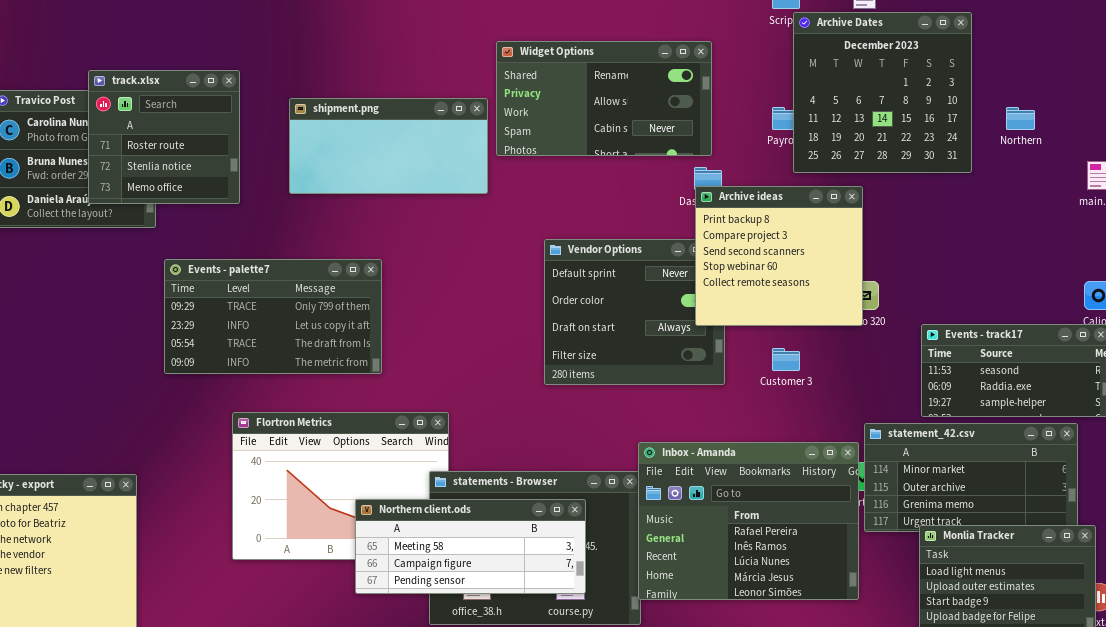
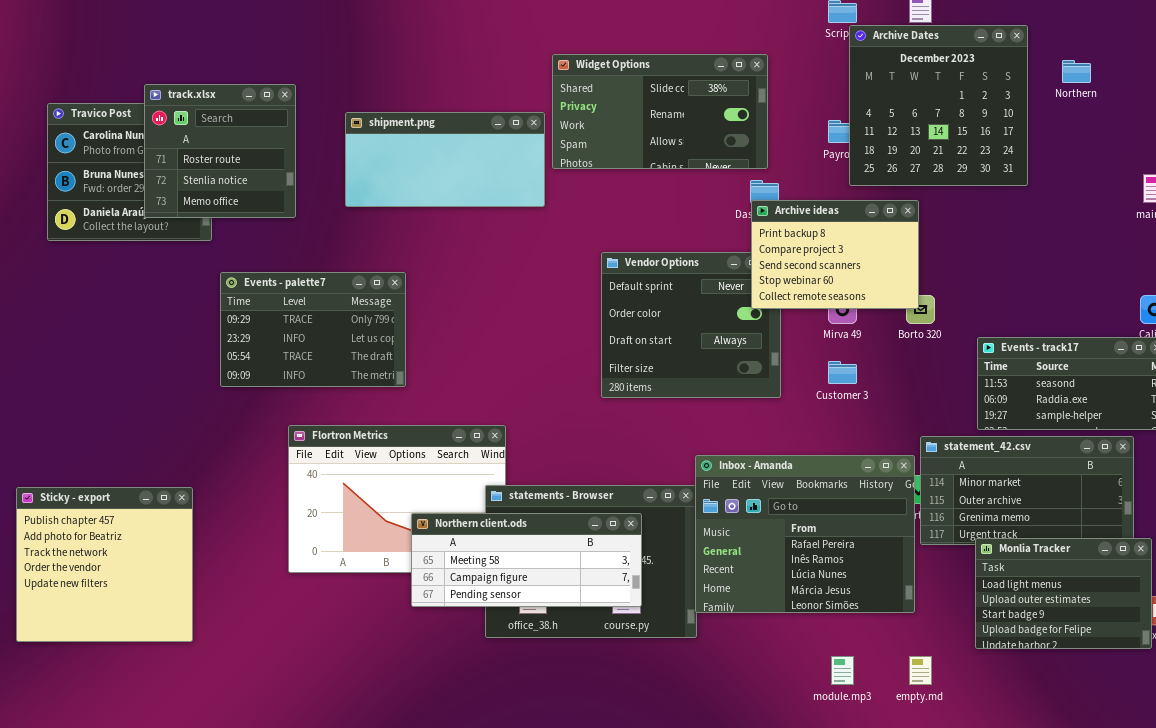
Widget Options: [496,41,712,156] -> [552,54,768,169], scrolled up 1 row
Northern: [1006,107,1035,130] -> [1062,60,1091,83], moved
Archive ideas: [695,186,863,326] -> [751,200,919,309], resized
Events - palette7: [164,259,382,374] -> [220,272,406,387], resized

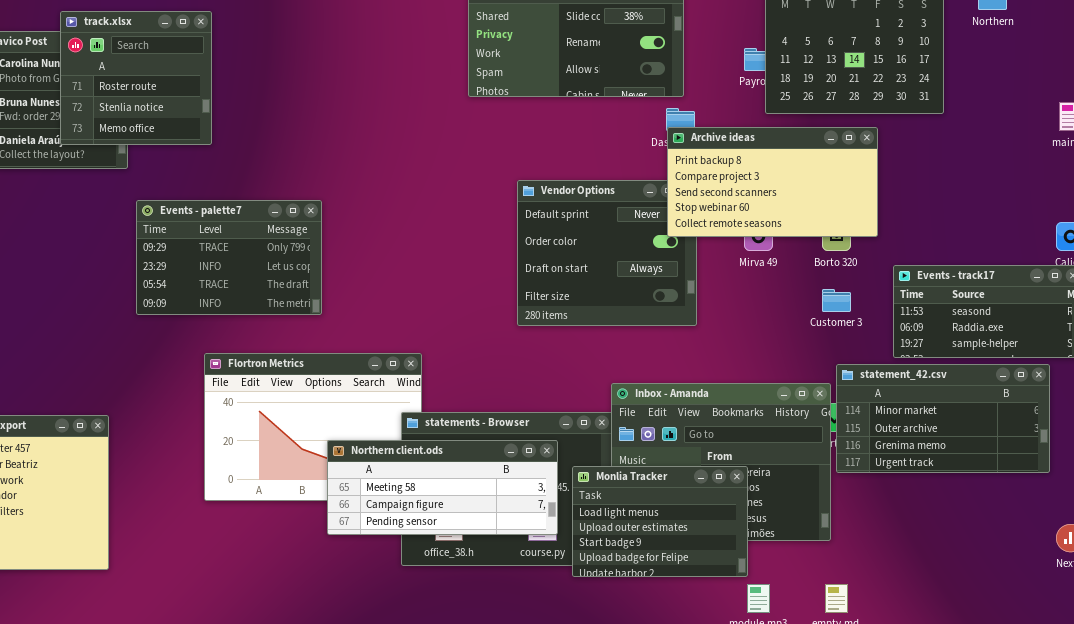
shipment.png: [345,112,545,207] -> none, closed
Archive ideas: [751,200,919,309] -> [667,127,878,237], resized
Customer 3: [828,361,857,384] -> [822,289,851,312], moved
Monlia Tracker: [975,538,1152,649] -> [572,466,748,577], moved

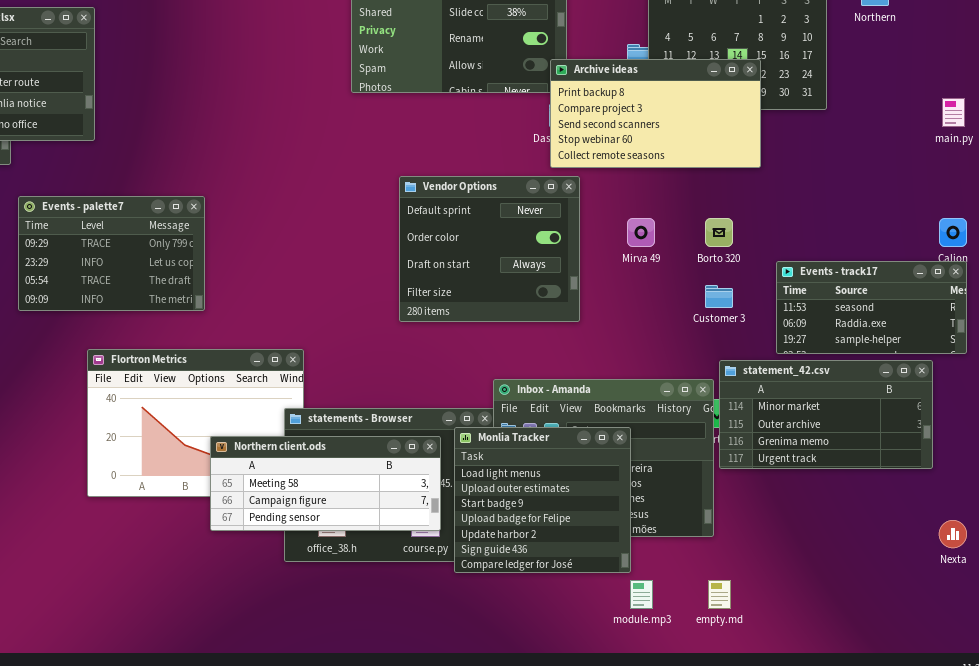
Archive ideas: [667,127,878,237] -> [550,59,761,168], moved
Monlia Tracker: [572,466,748,577] -> [454,427,631,573], resized

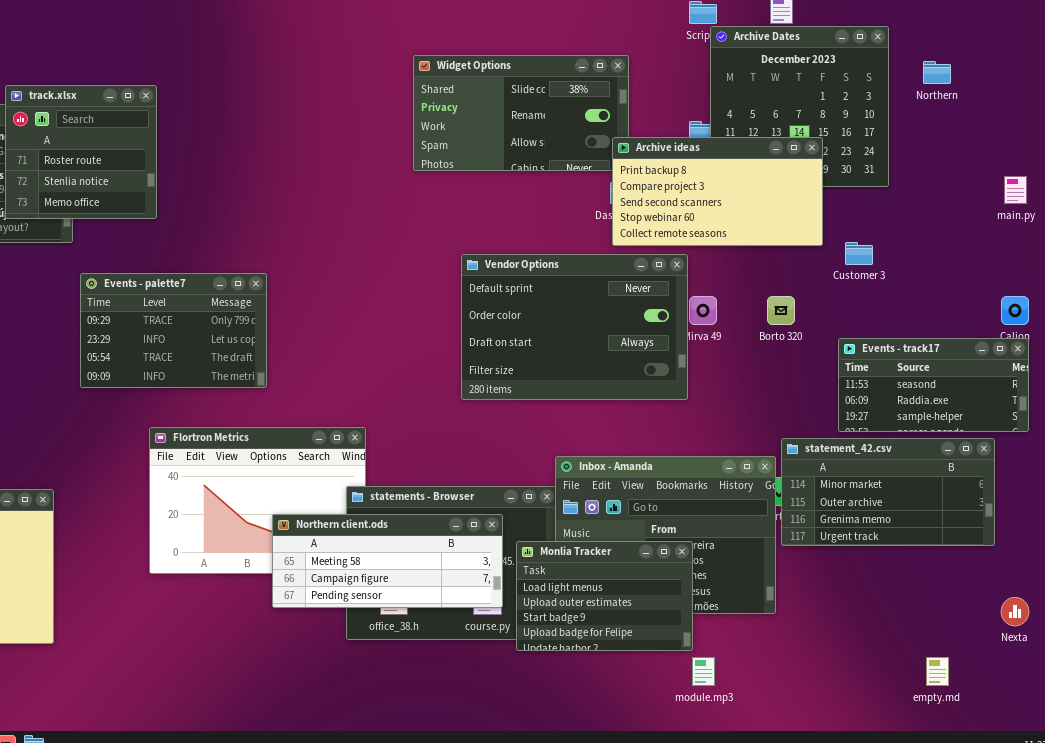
Vendor Options: [399,176,580,322] -> [461,254,688,400], resized
Customer 3: [705,285,733,308] -> [845,242,873,265], moved
Monlia Tracker: [454,427,631,573] -> [516,541,693,651], resized
empty.md: [708,580,731,609] -> [926,657,949,686], moved

